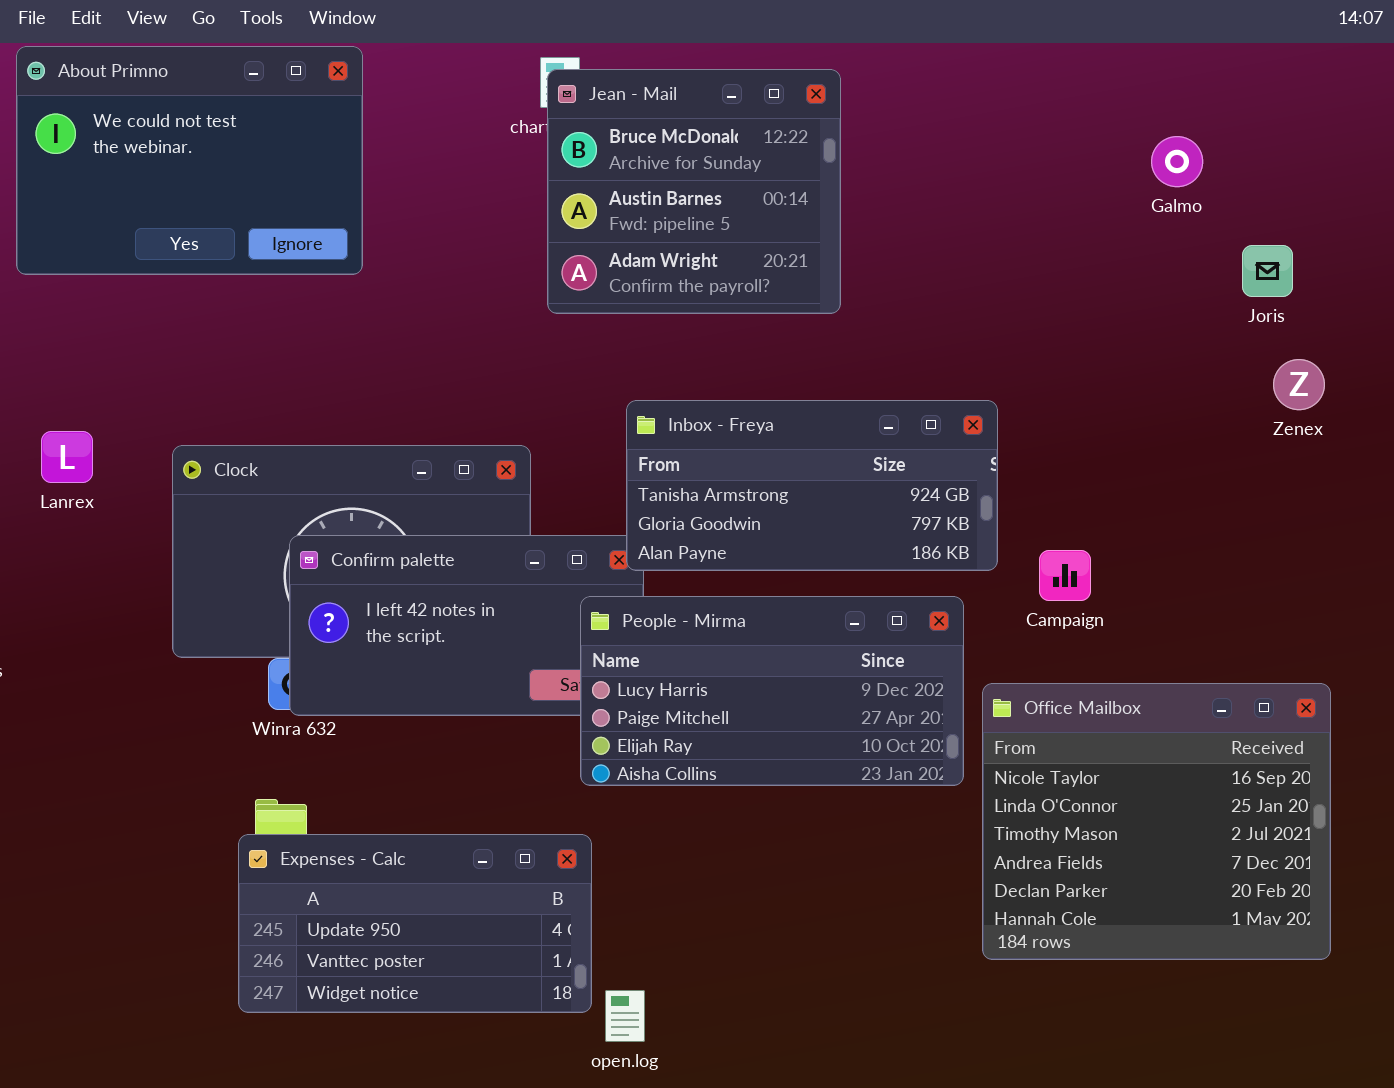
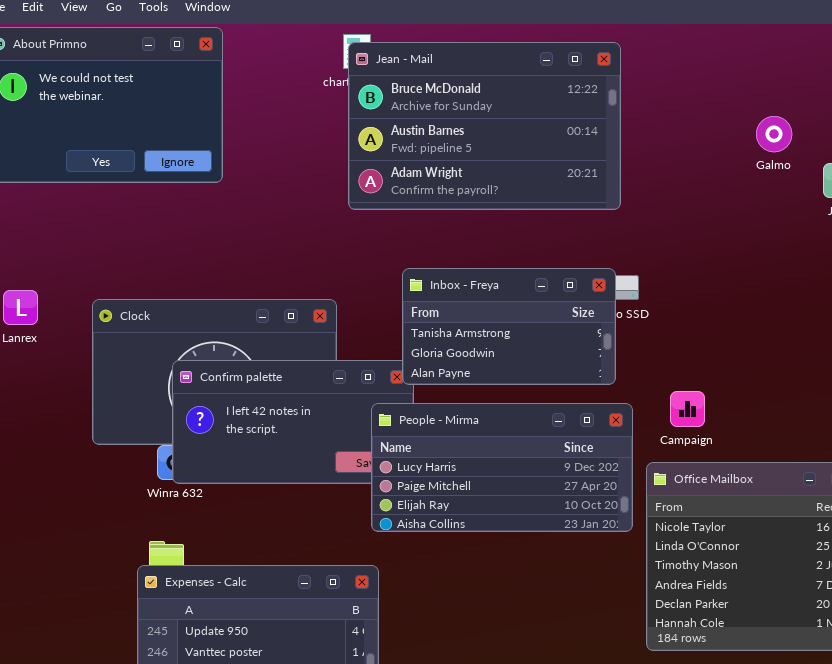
Jean - Mail: [547,69,841,314] -> [348,42,621,210], resized
Galmo: [1151,136,1203,187] -> [756,116,792,152], moved
Inbox - Freya: [626,400,998,571] -> [402,268,616,385], resized
Campaign: [1039,550,1091,601] -> [670,391,705,427], moved

